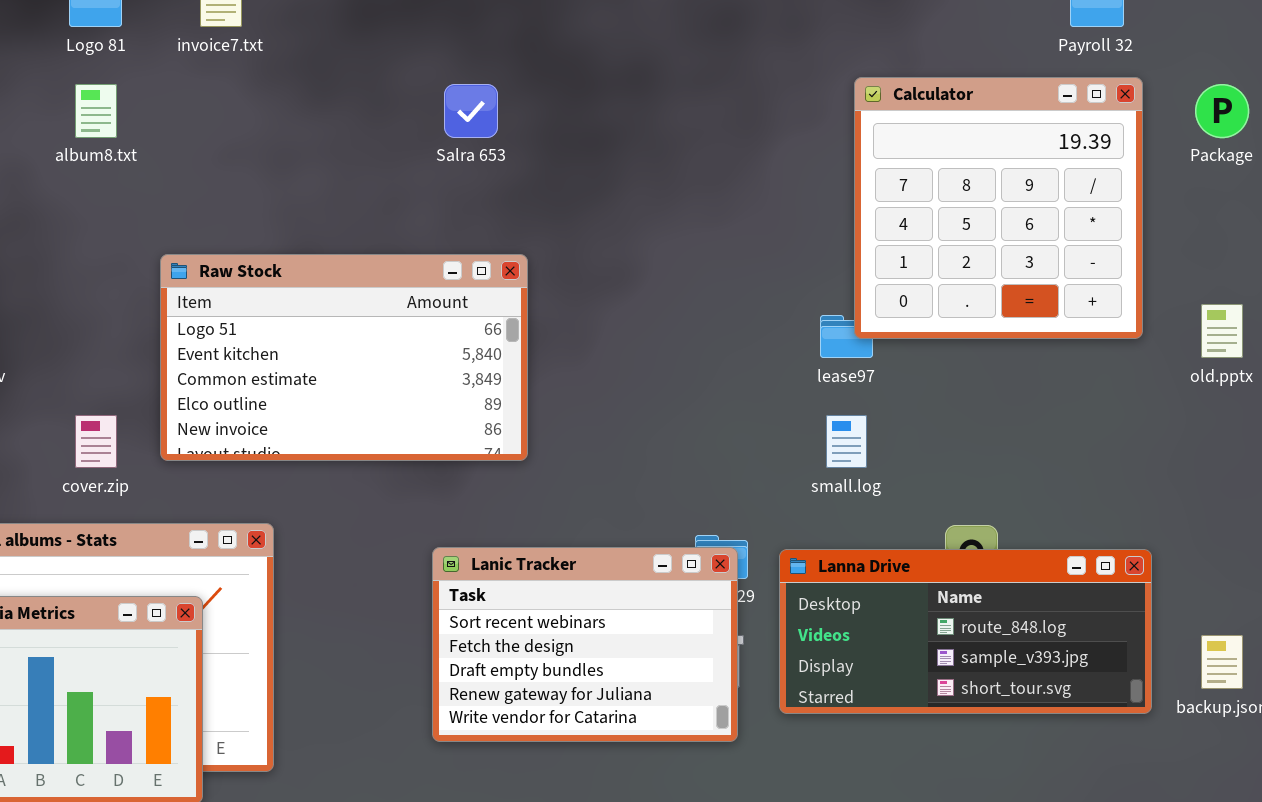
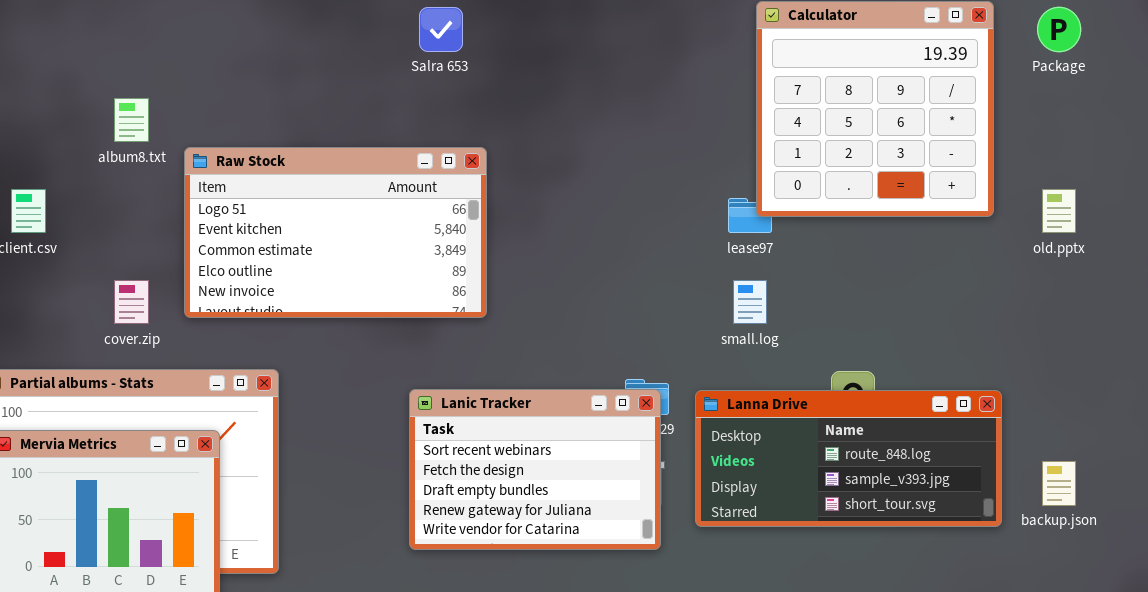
album8.txt: [75,84,117,138] -> [114,98,149,142], moved

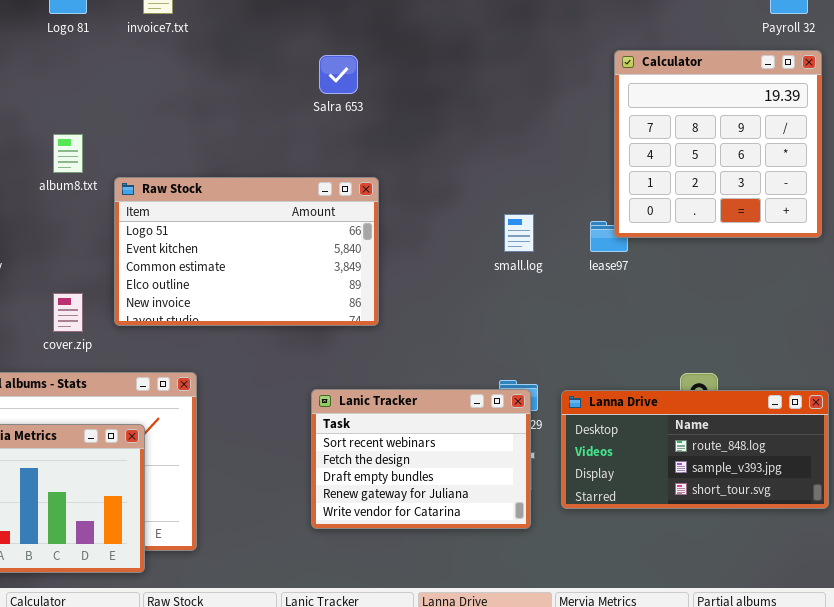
small.log: [733,280,767,324] -> [504,214,534,252], moved

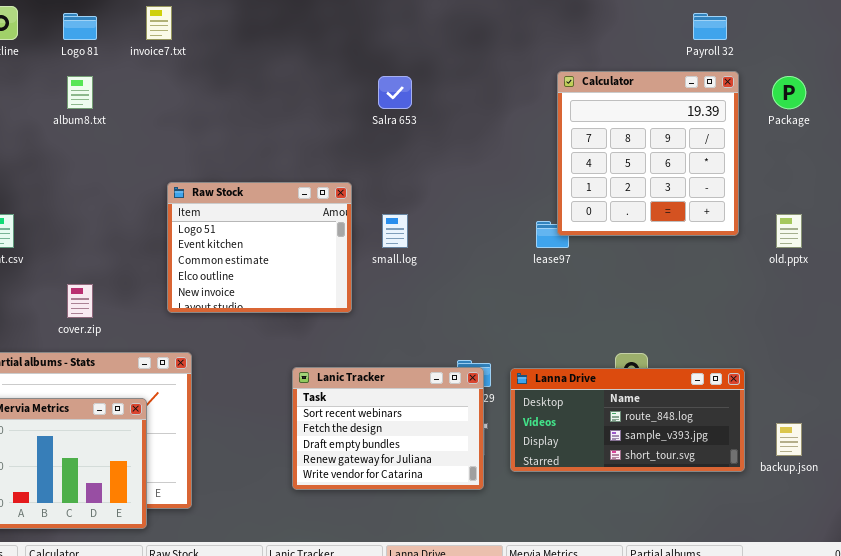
Salra 653: [319,55,358,94] -> [378,76,412,109], moved
album8.txt: [53,134,83,173] -> [67,76,93,109], moved
Raw Stock: [114,177,379,326] -> [167,182,352,313], resized
small.log: [504,214,534,252] -> [382,214,408,248], moved

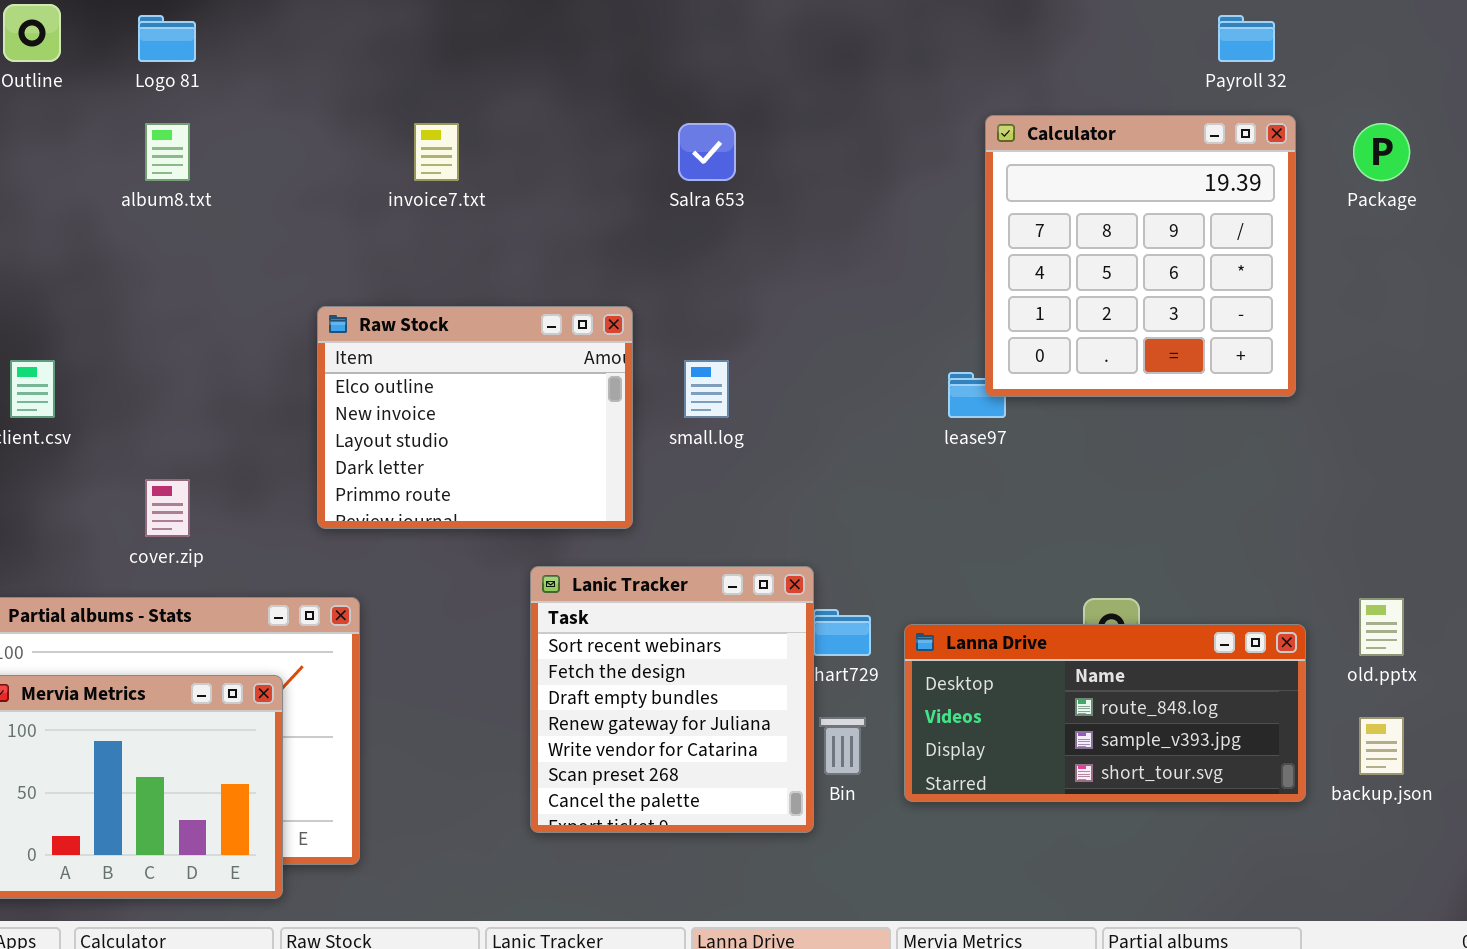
invoice7.txt: [146,6,172,40] -> [414,123,459,181], moved
Raw Stock: [167,182,352,313] -> [317,306,633,529], scrolled down 3 rows
old.pptx: [776,214,802,248] -> [1359,598,1404,656], moved
Lanic Tracker: [292,367,484,490] -> [530,566,814,833], resized

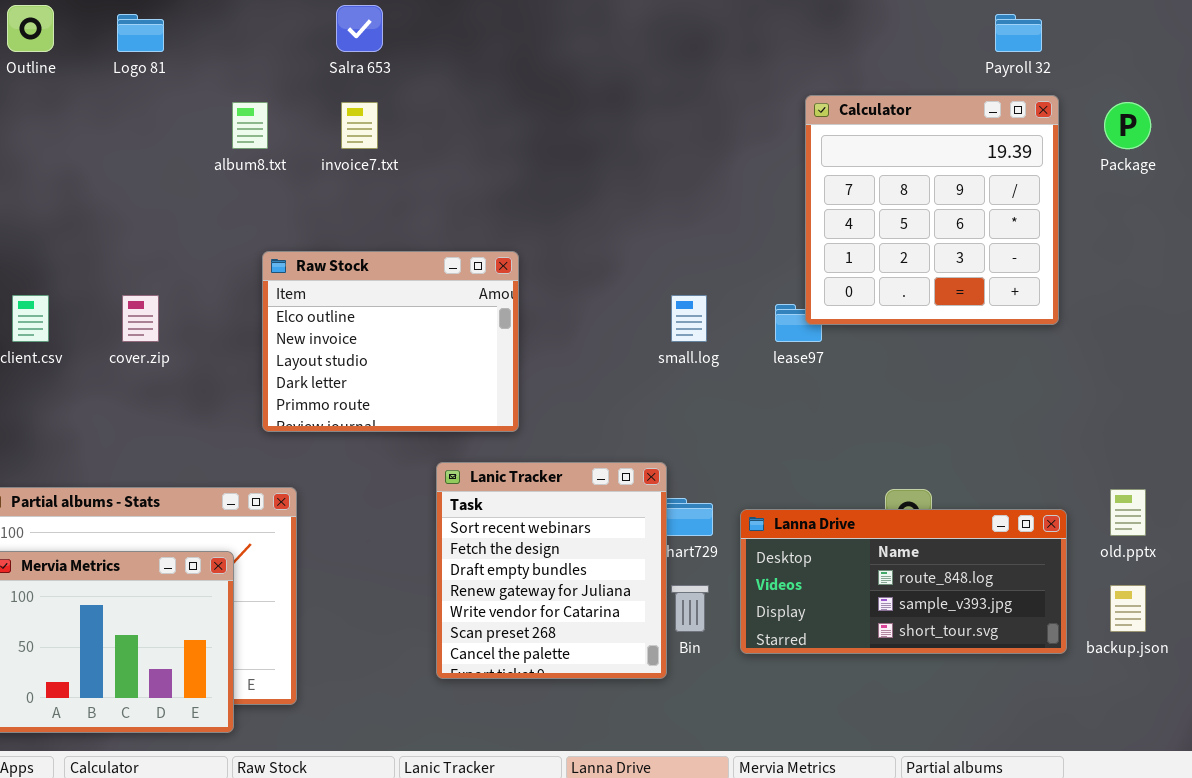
album8.txt: [145,123,190,181] -> [232,102,268,149], moved
Salra 653: [678,123,736,181] -> [336,5,383,52], moved
small.log: [684,360,729,418] -> [671,295,707,342], moved
cover.zip: [145,479,190,537] -> [122,295,159,342], moved

